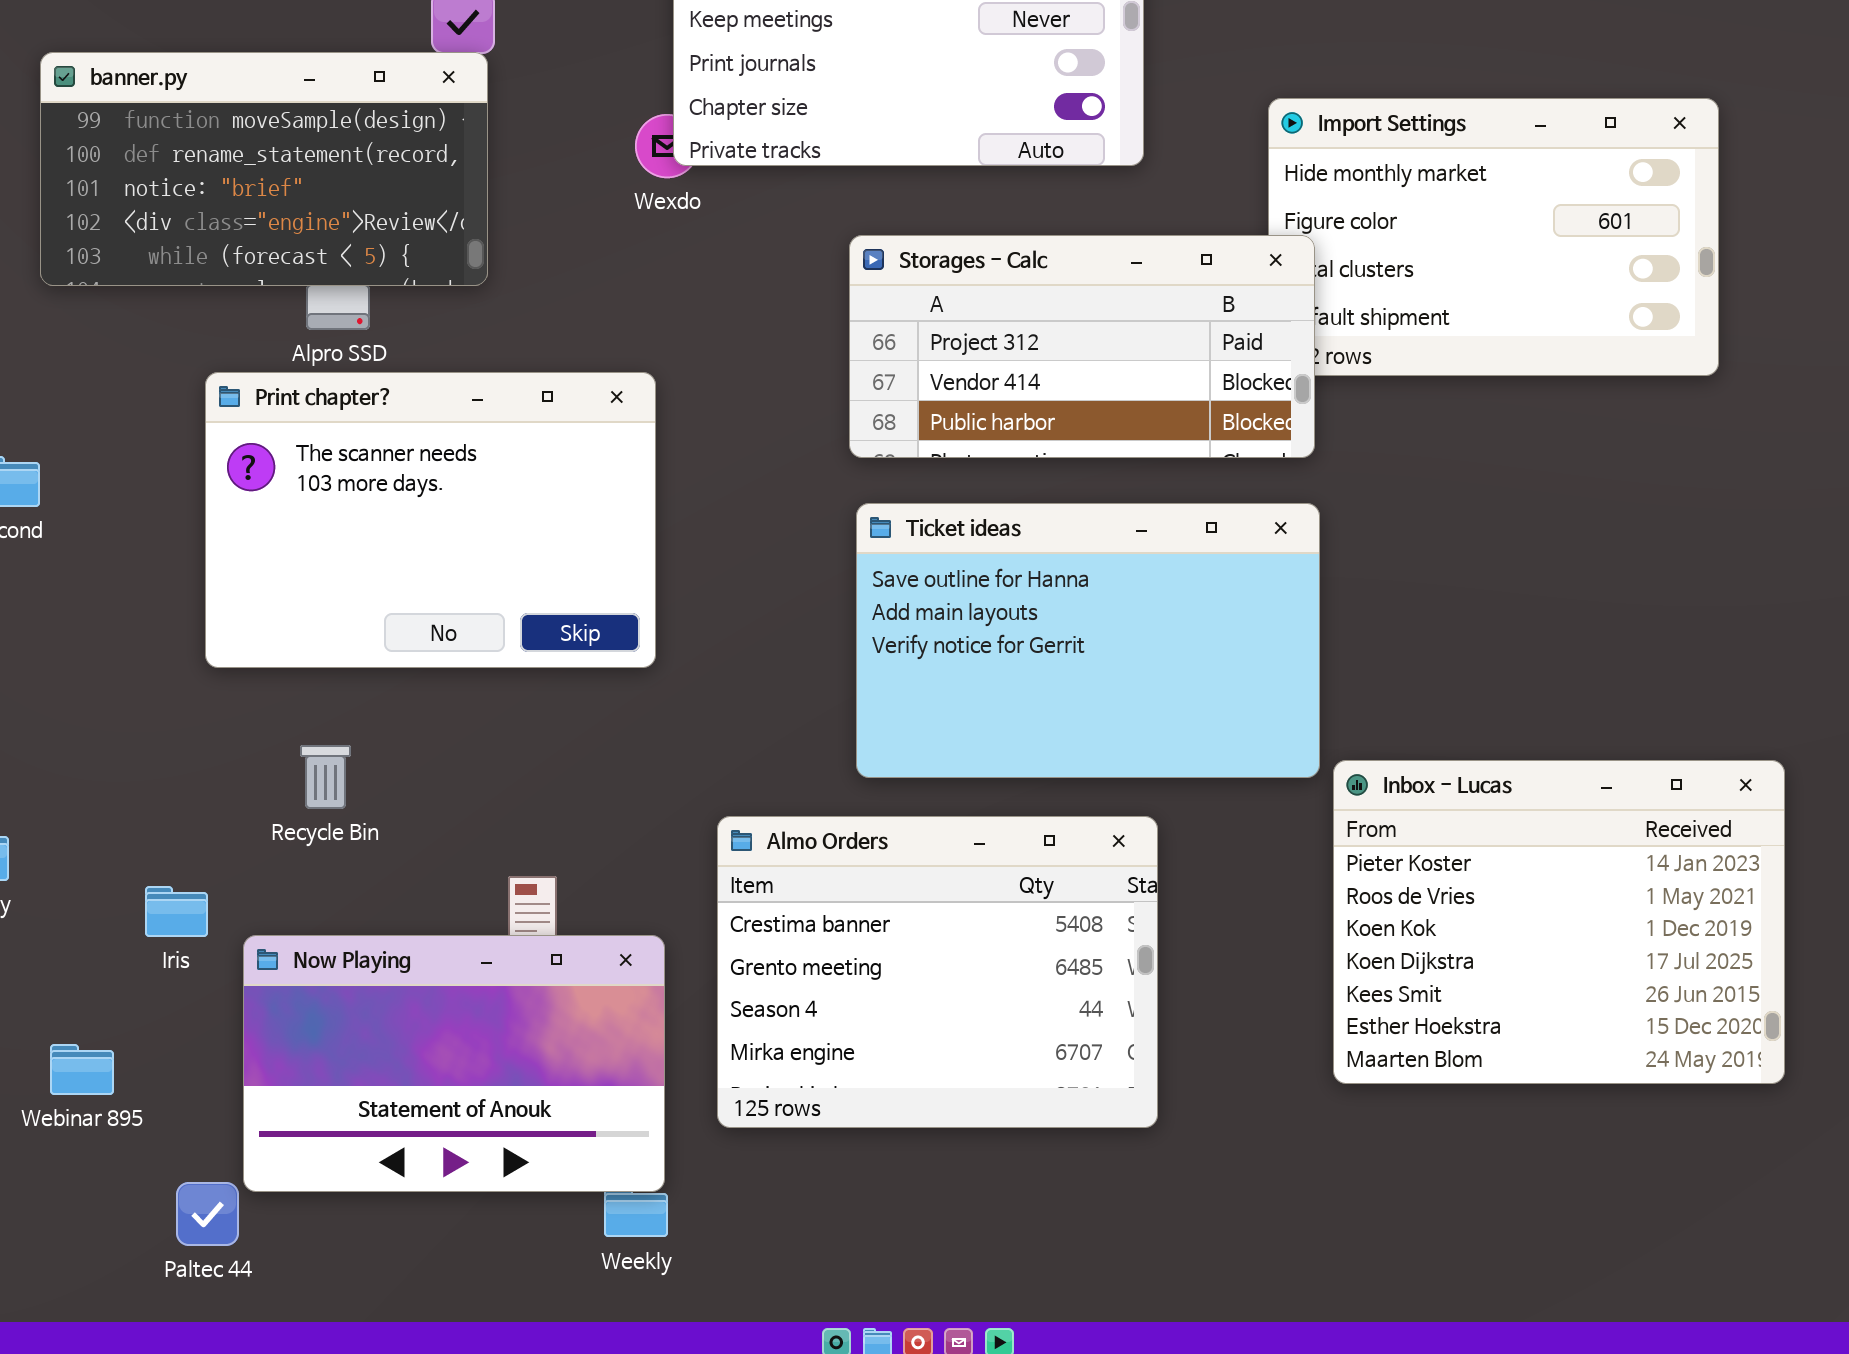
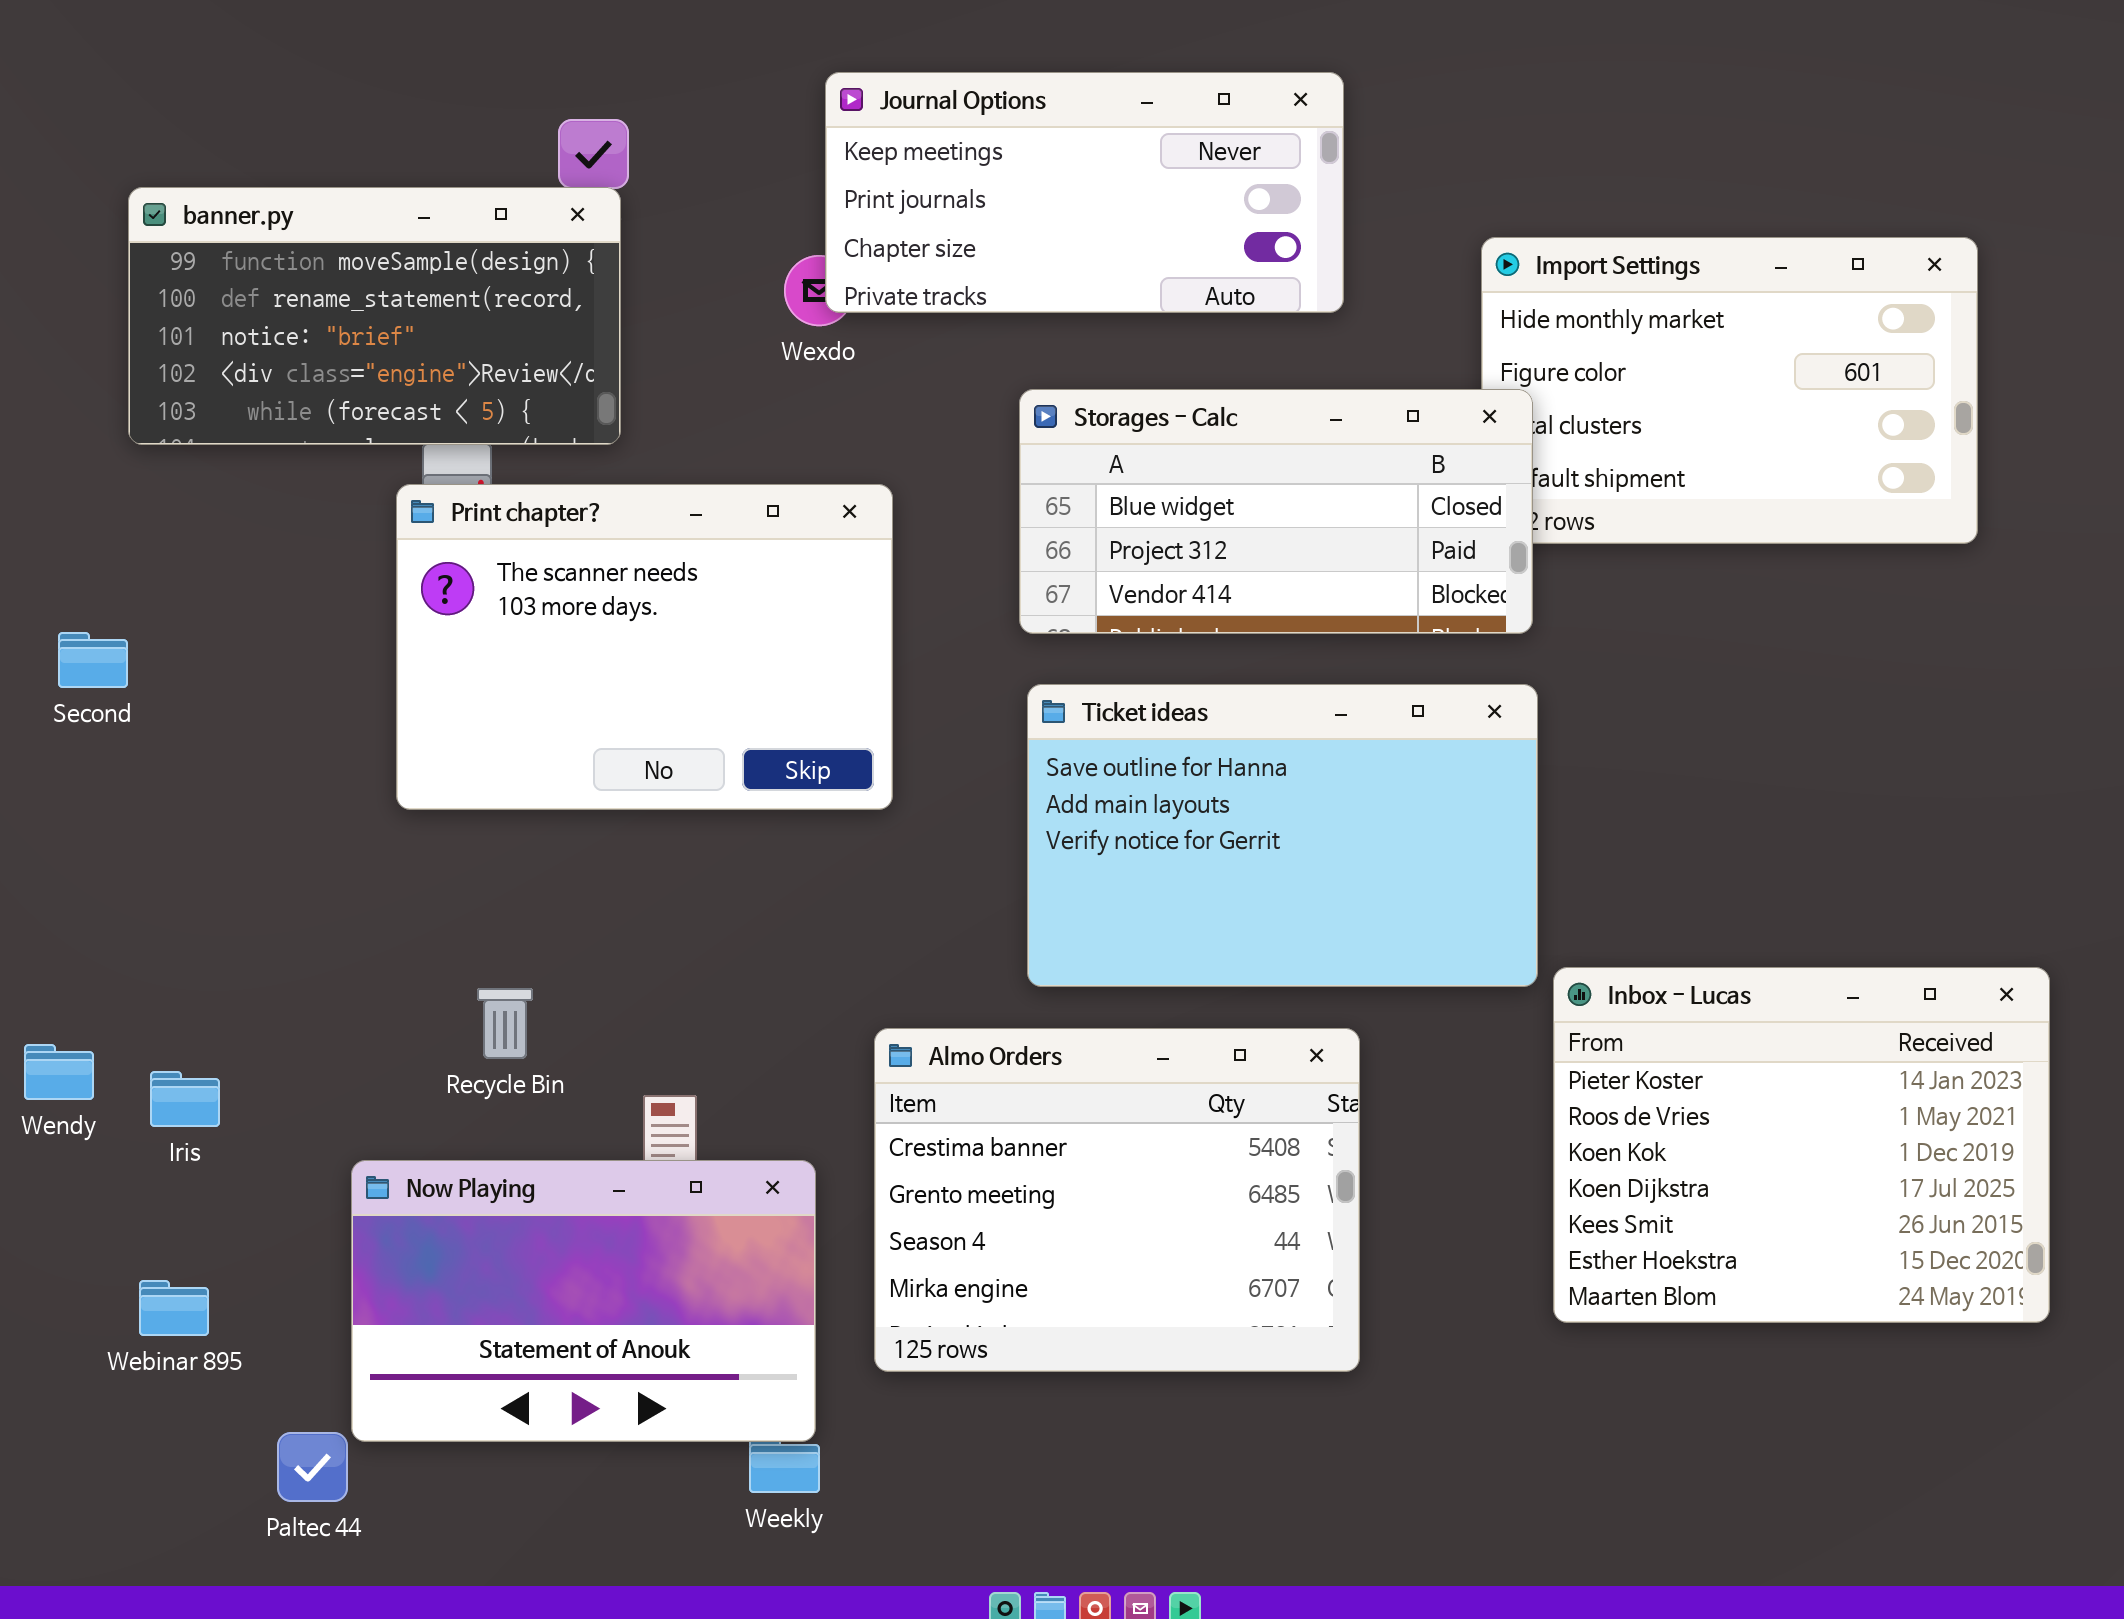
Storages - Calc: [849,235,1315,458] -> [1019,389,1533,634], scrolled up 1 row
Print chapter?: [205,372,656,668] -> [396,484,893,810], moved
Recycle Bin: [300,745,351,809] -> [477,988,533,1059], moved
Iris: [145,886,208,937] -> [150,1071,220,1127], moved

